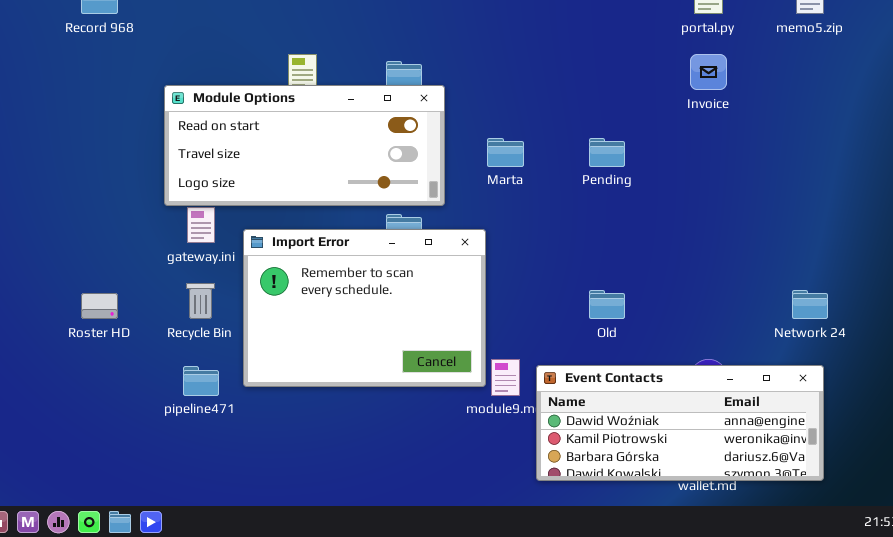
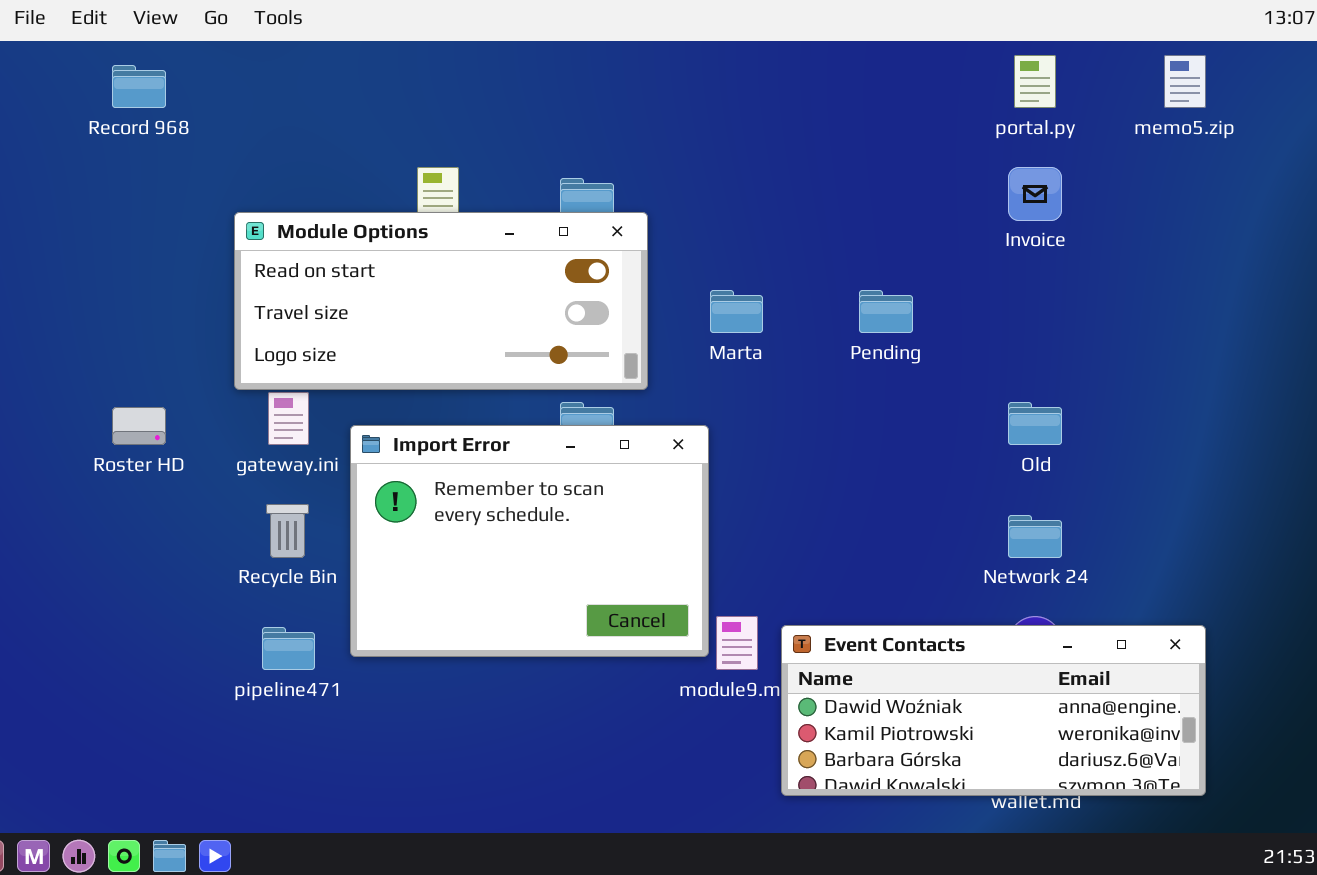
Old: [589,290,625,319] -> [1008,402,1062,445], moved
Network 24: [792,290,828,319] -> [1008,515,1062,558], moved
Roster HD: [81,293,118,319] -> [112,407,166,445], moved

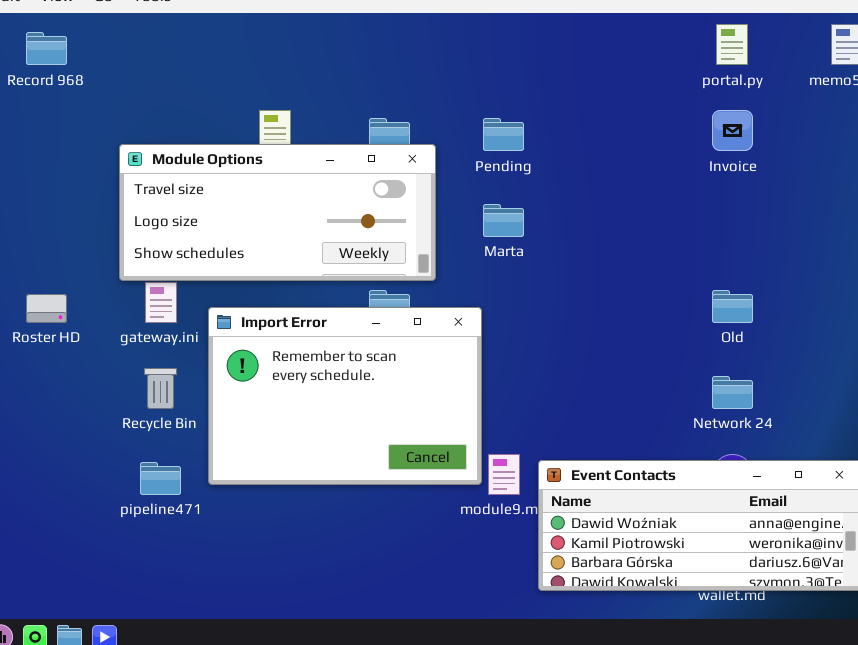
Module Options: [234,212,648,390] -> [119,144,436,281], scrolled down 1 row
Pending: [859,290,913,333] -> [483,118,524,151], moved

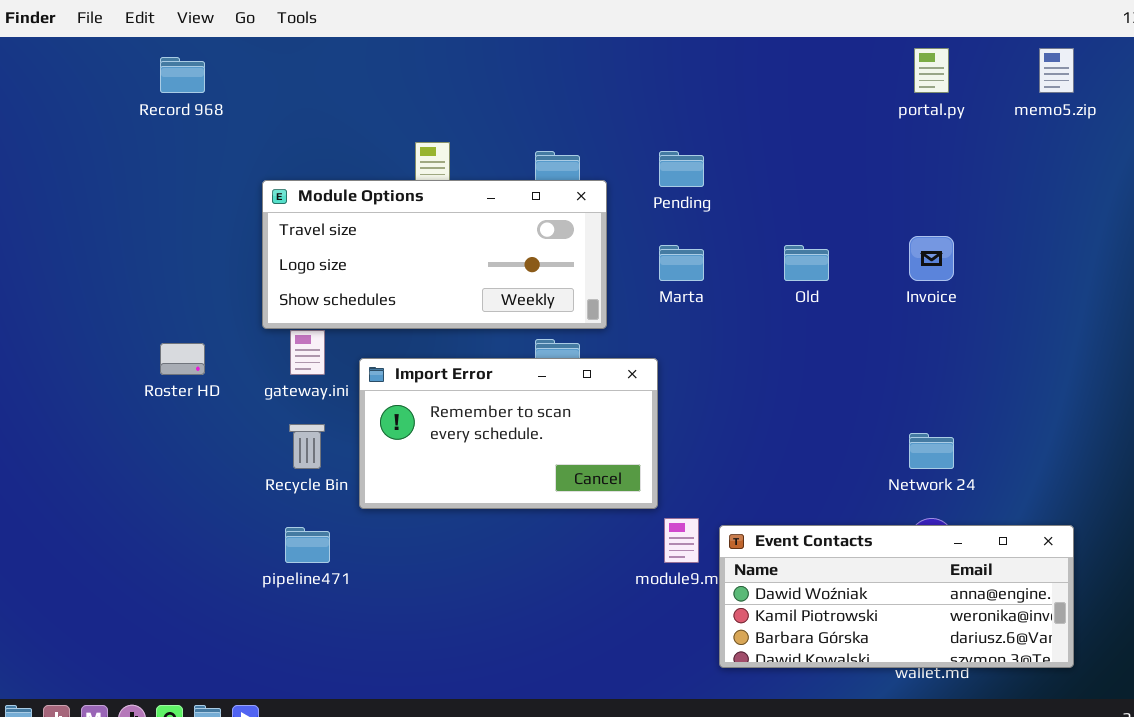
Invoice: [712,110,753,151] -> [909,236,954,281], moved
Old: [712,290,753,323] -> [784,245,829,281], moved
Import Error: [208,307,482,485] -> [359,358,658,509], resized

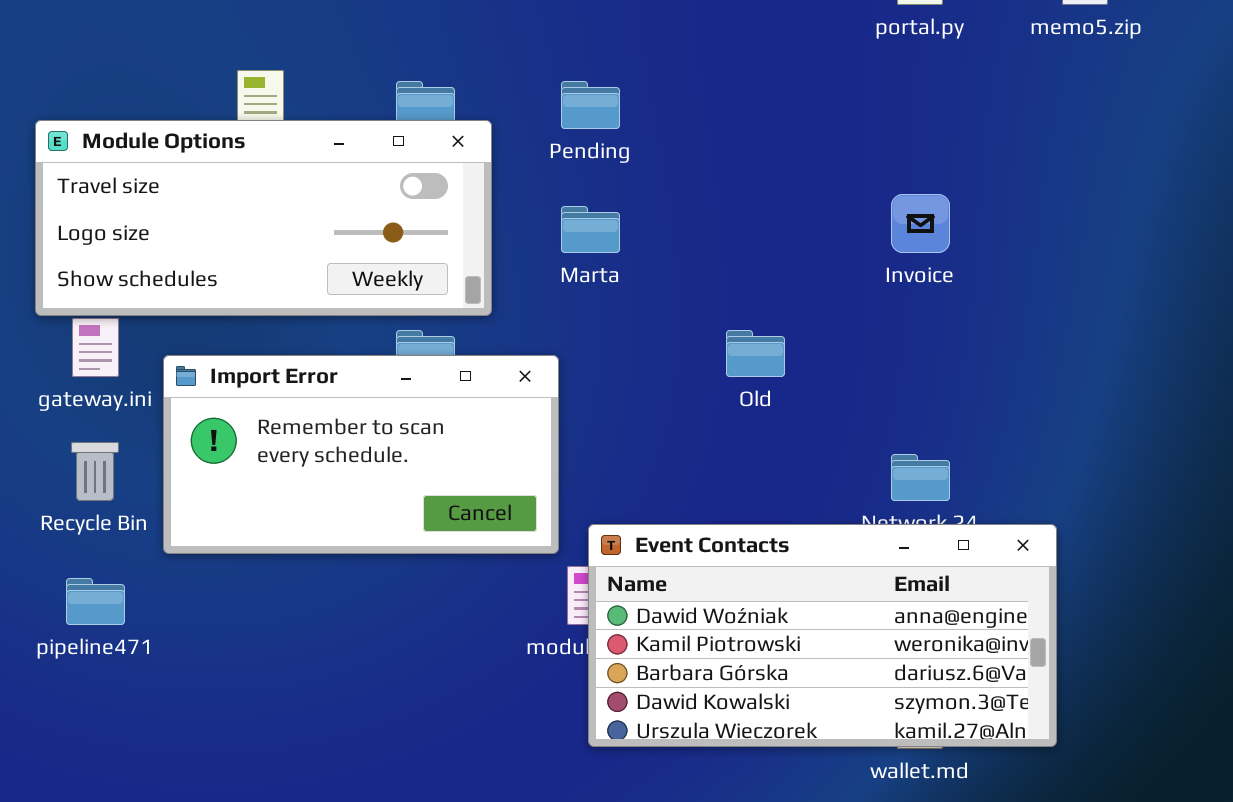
Old: [784,245,829,281] -> [726,330,785,377], moved
Event Contacts: [719,525,1074,668] -> [588,524,1057,747], moved, resized

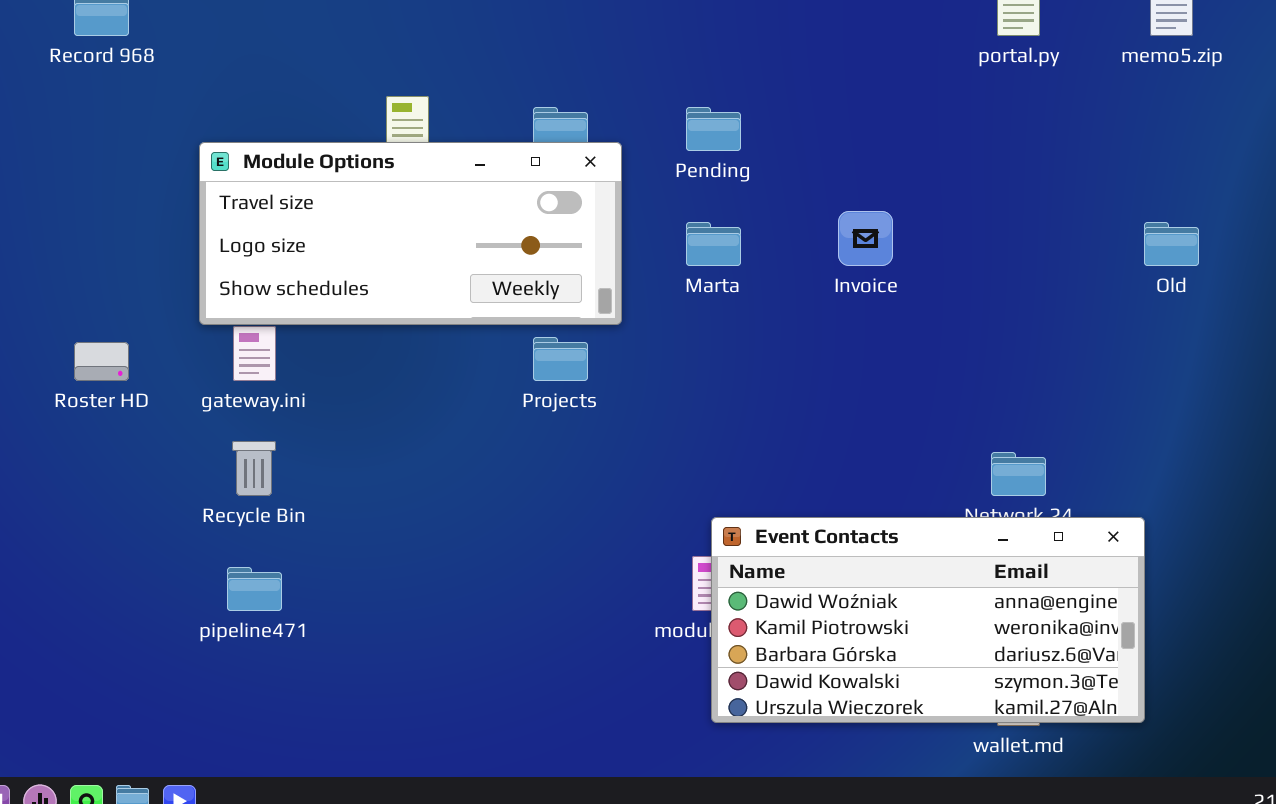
Invoice: [891,194,950,253] -> [838,211,893,266], moved
Old: [726,330,785,377] -> [1144,222,1199,266], moved
Import Error: [163,355,559,554] -> none, closed

